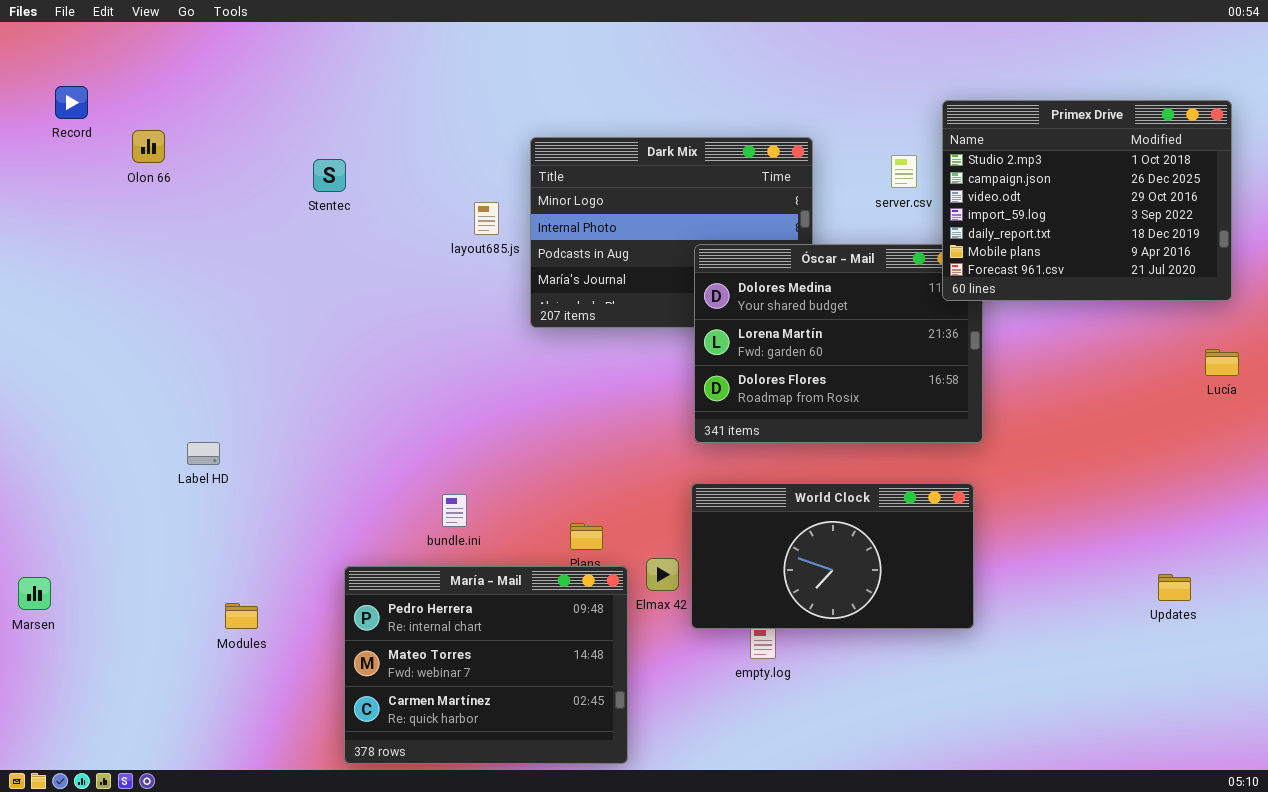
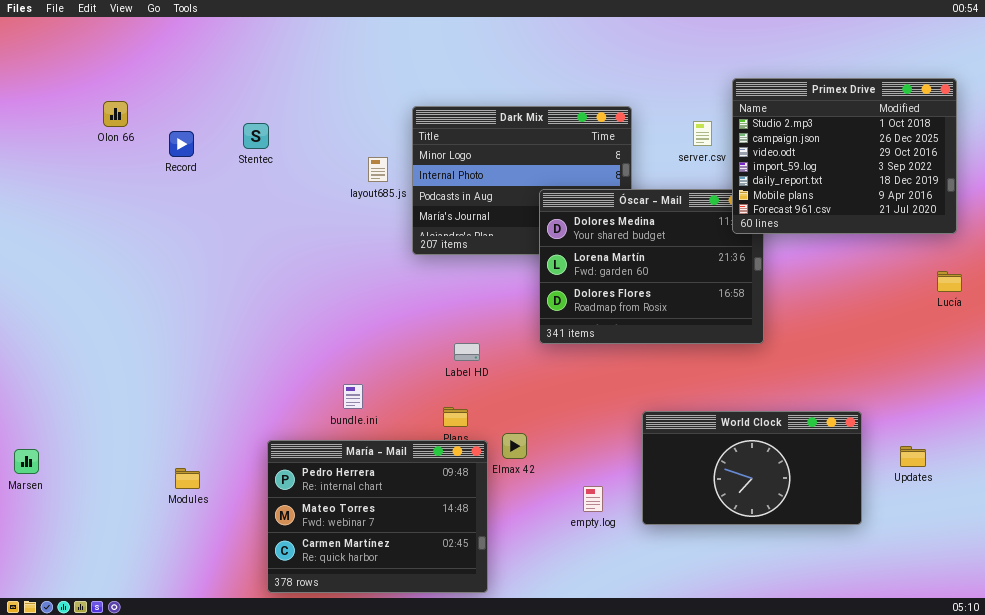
Record: [55,86,88,119] -> [169,131,194,157], moved
Label HD: [187,442,220,465] -> [454,343,480,361], moved
World Clock: [691,483,974,629] -> [642,411,862,525], moved

